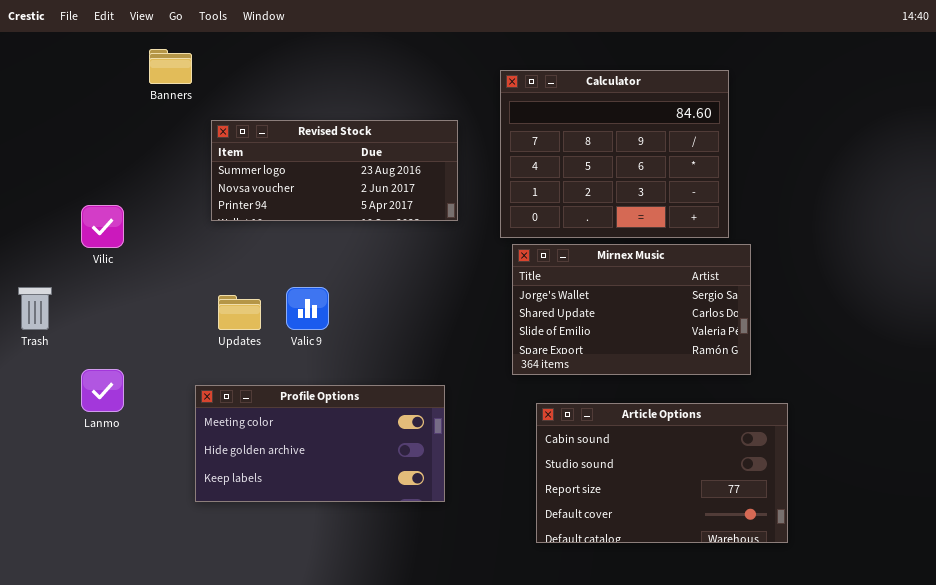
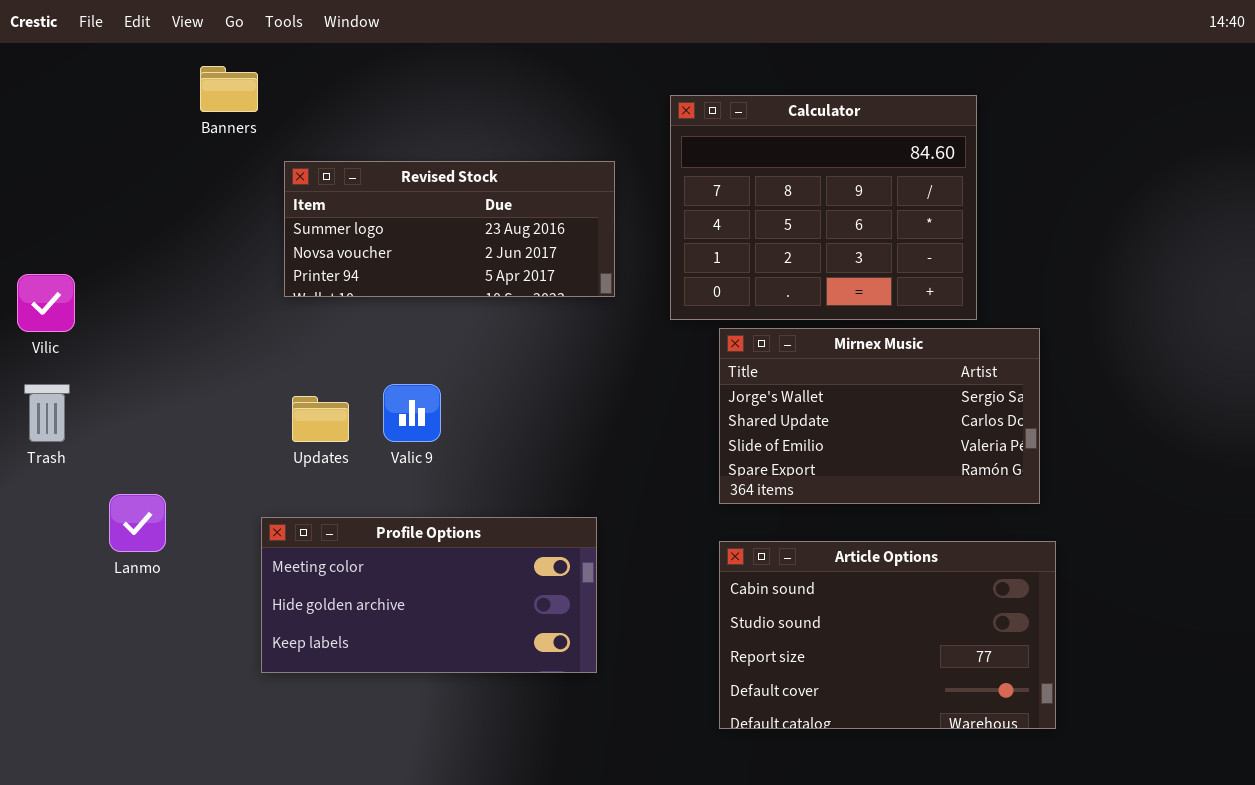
Vilic: [81,205,124,248] -> [17,274,75,332], moved
Mirnex Music: [512,244,751,375] -> [719,328,1040,504], moved

